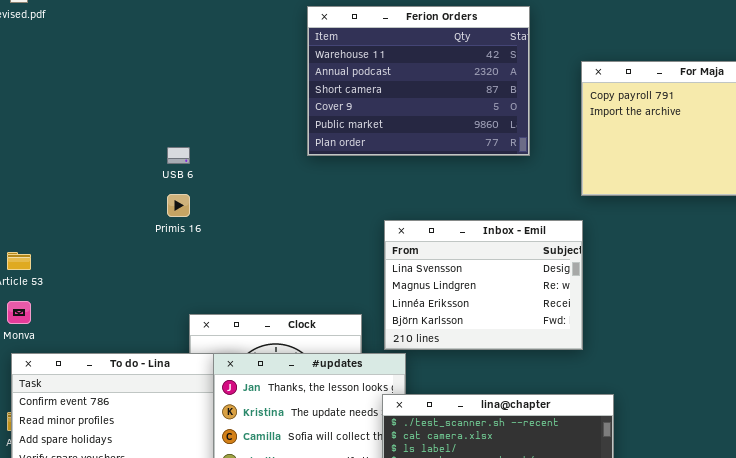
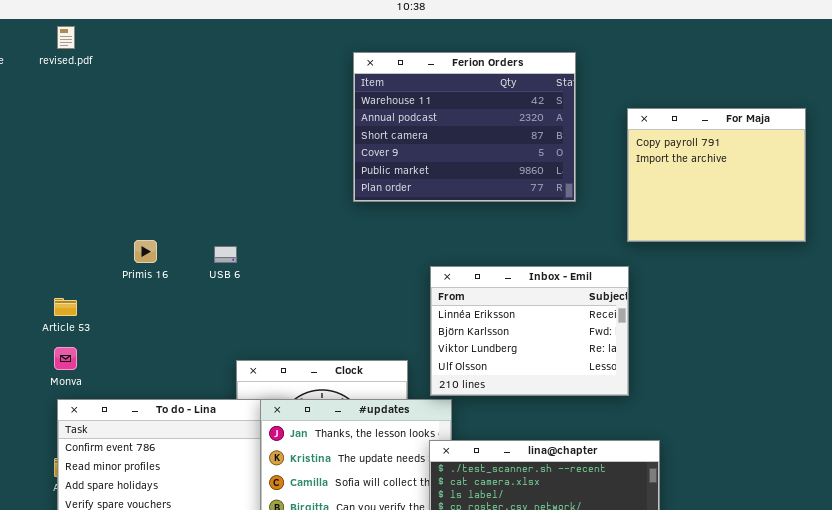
USB 6: [167,147,190,164] -> [214,246,237,263], moved
Primis 16: [167,194,190,217] -> [134,240,157,263], moved
Inbox - Emil: [384,220,583,350] -> [430,266,629,396], scrolled down 2 rows

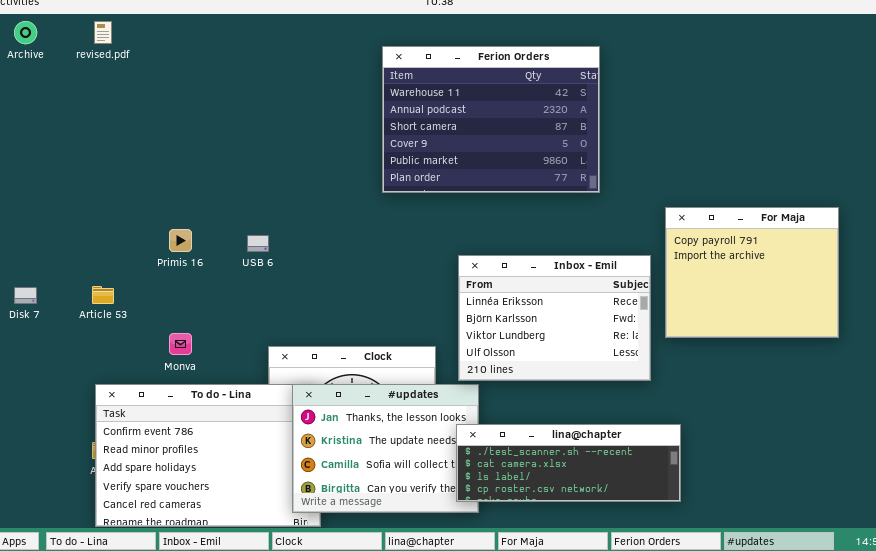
For Maja: [627,108,806,242] -> [665,207,839,338], moved
Monva: [54,347,77,370] -> [169,333,192,355], moved

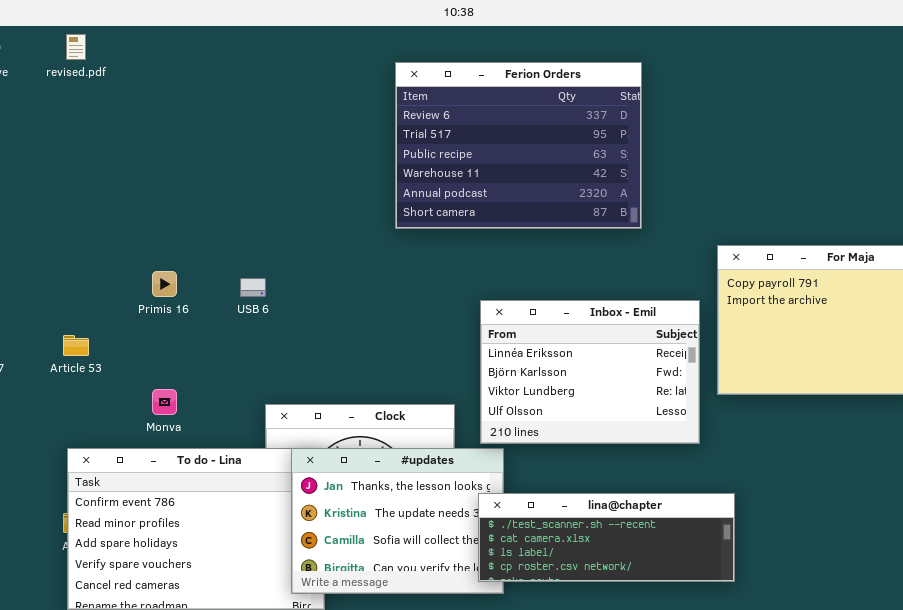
Ferion Orders: [382,46,600,193] -> [395,62,642,229], scrolled up 3 rows

